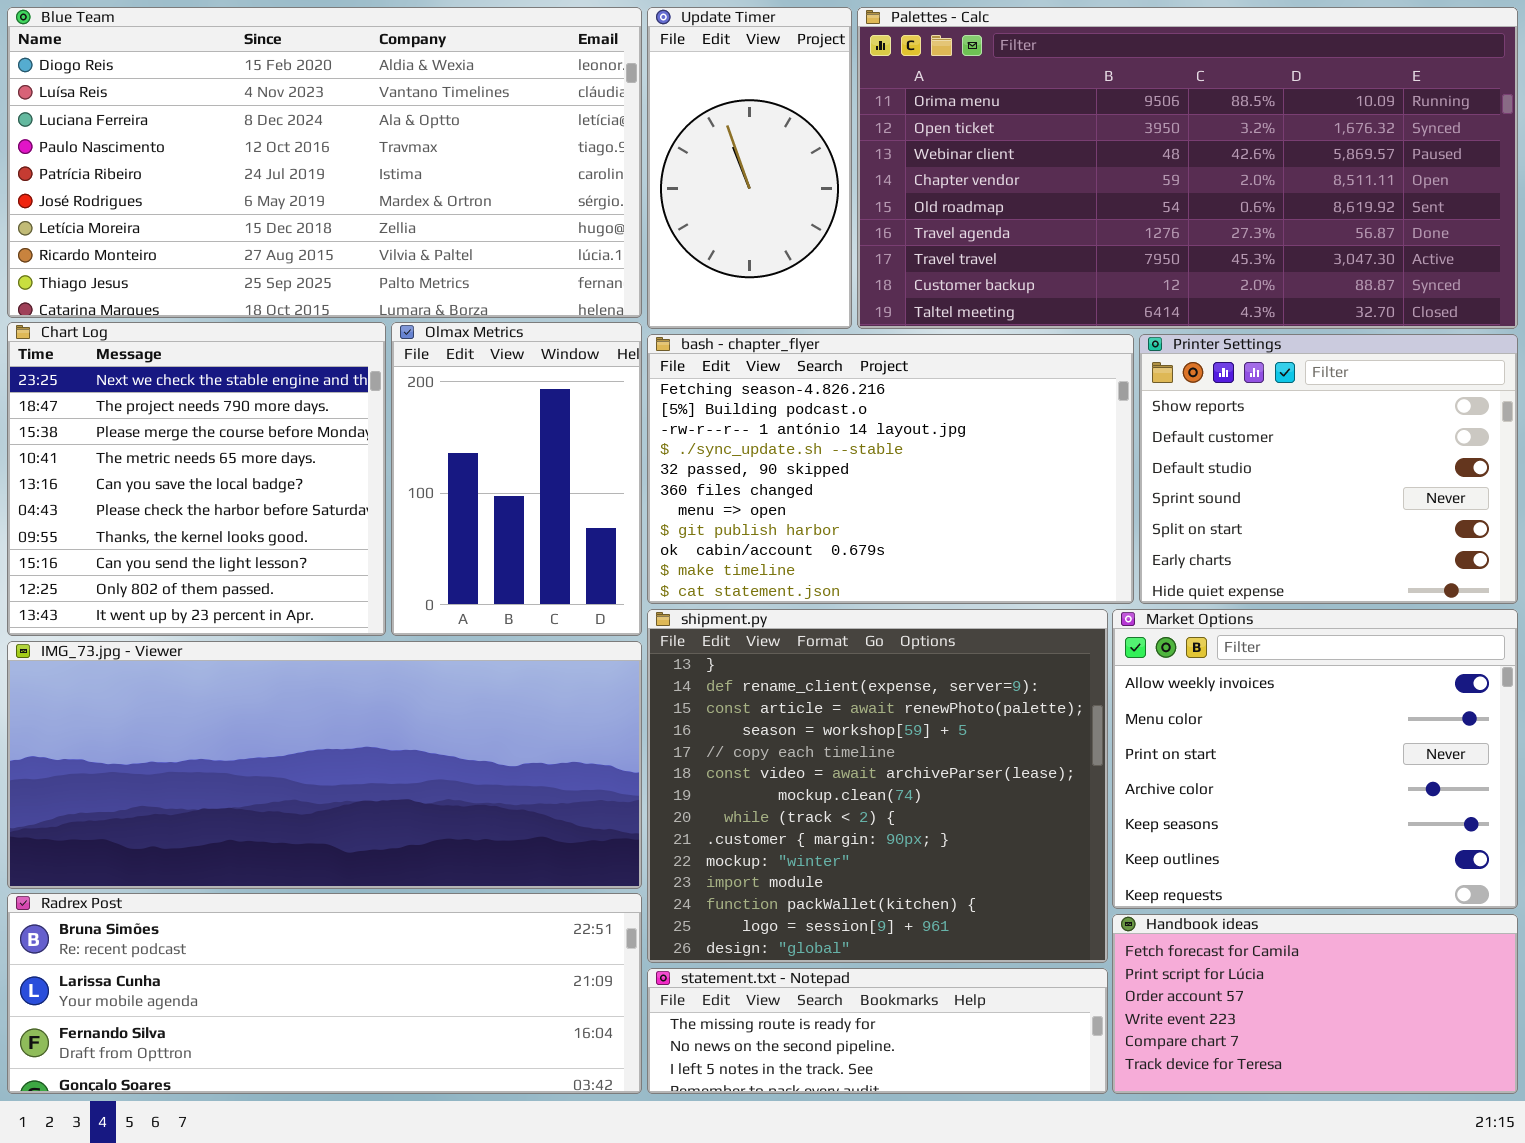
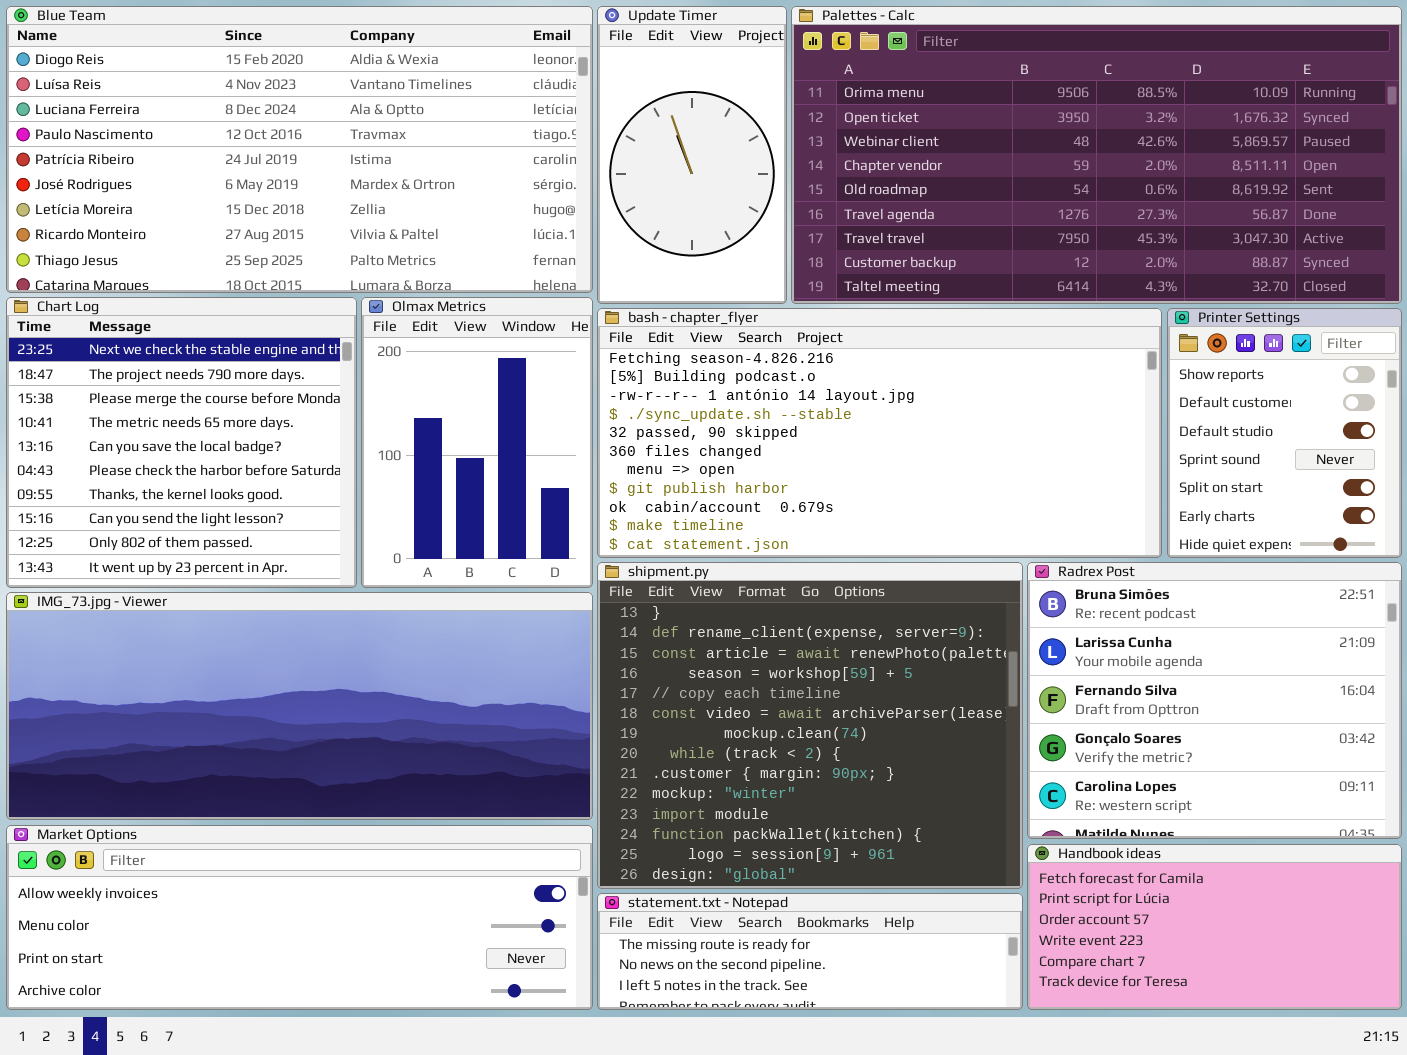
bash - chapter_flyer: [647,334,1134,604] -> [597,308,1162,558], resized
Printer Settings: [1139,334,1518,604] -> [1167,308,1402,558], resized
Market Options: [1112,609,1518,909] -> [6,825,593,1010], moved, resized
Radrex Post: [7,893,642,1094] -> [1027,562,1402,839], moved, resized

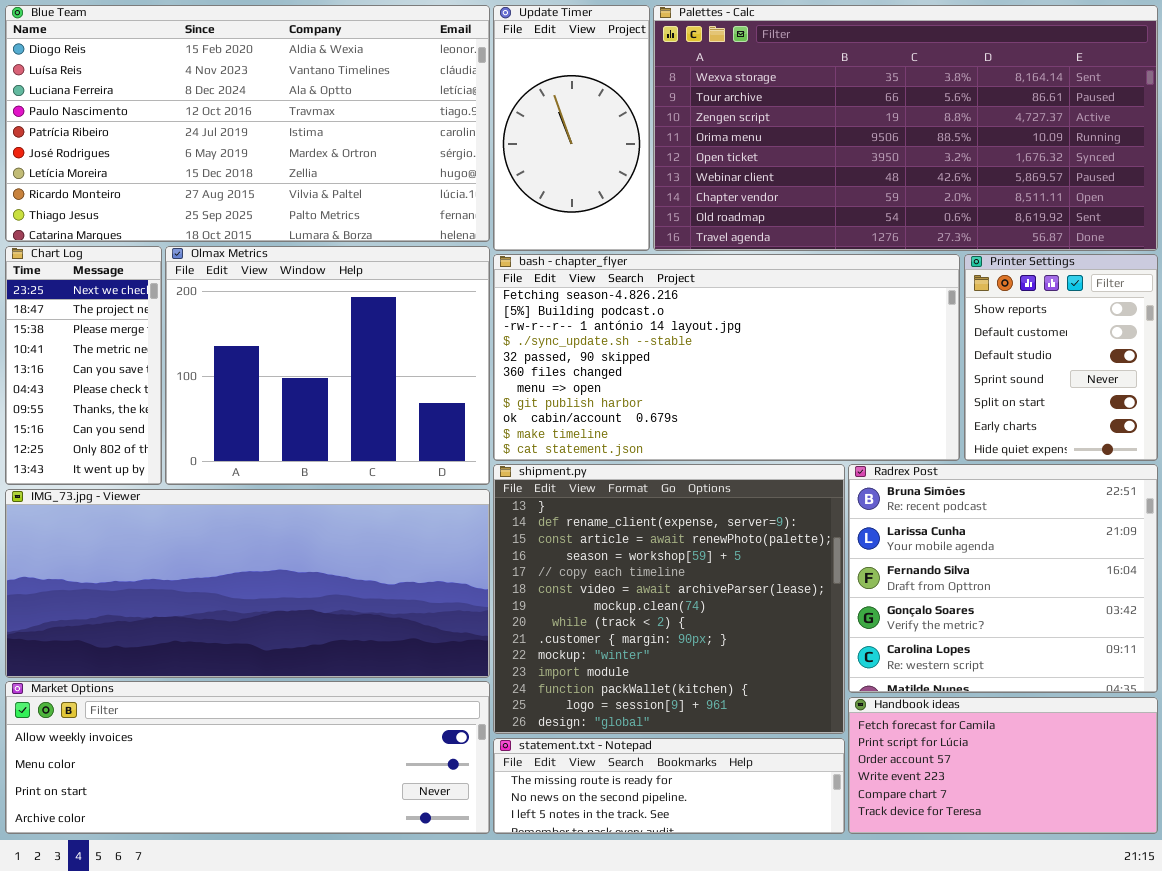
Palettes - Calc: [791,6,1402,304] -> [653,5,1158,251], scrolled up 3 rows
Chart Log: [6,297,357,588] -> [5,246,162,485], resized
Olmax Metrics: [361,297,593,588] -> [165,246,490,485], resized

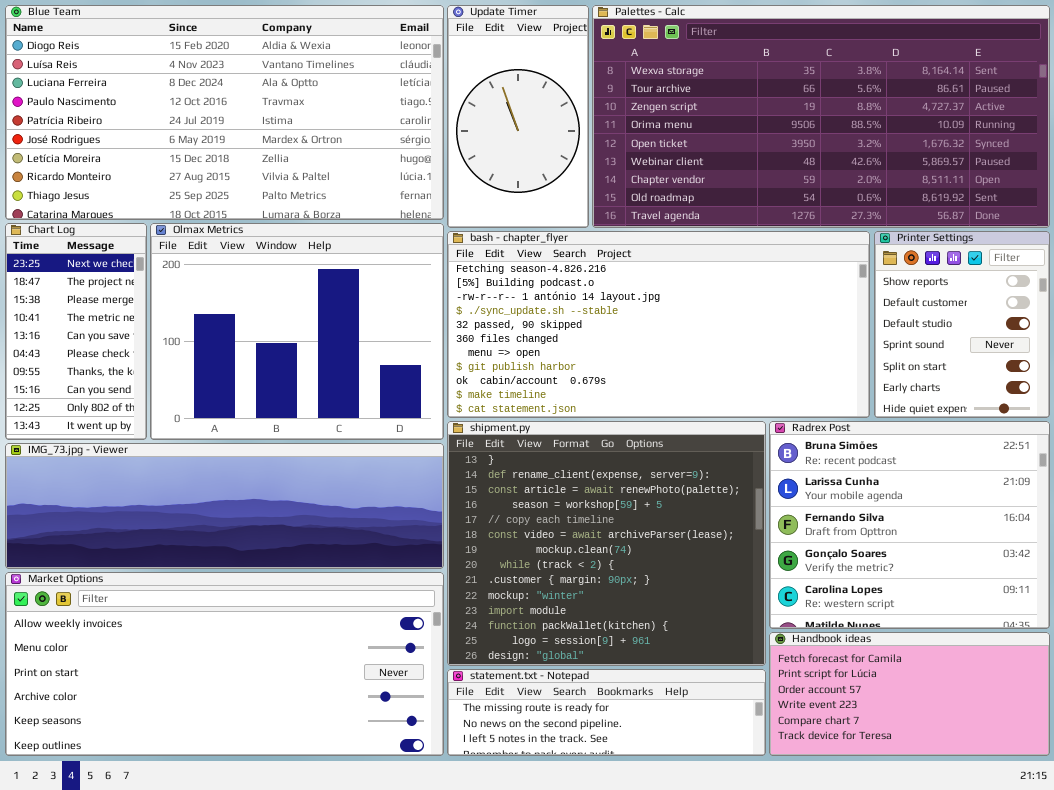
IMG_73.jpg - Viewer: [5,489,490,678] -> [5,443,444,569], resized
Market Options: [5,681,490,834] -> [5,572,444,756], resized

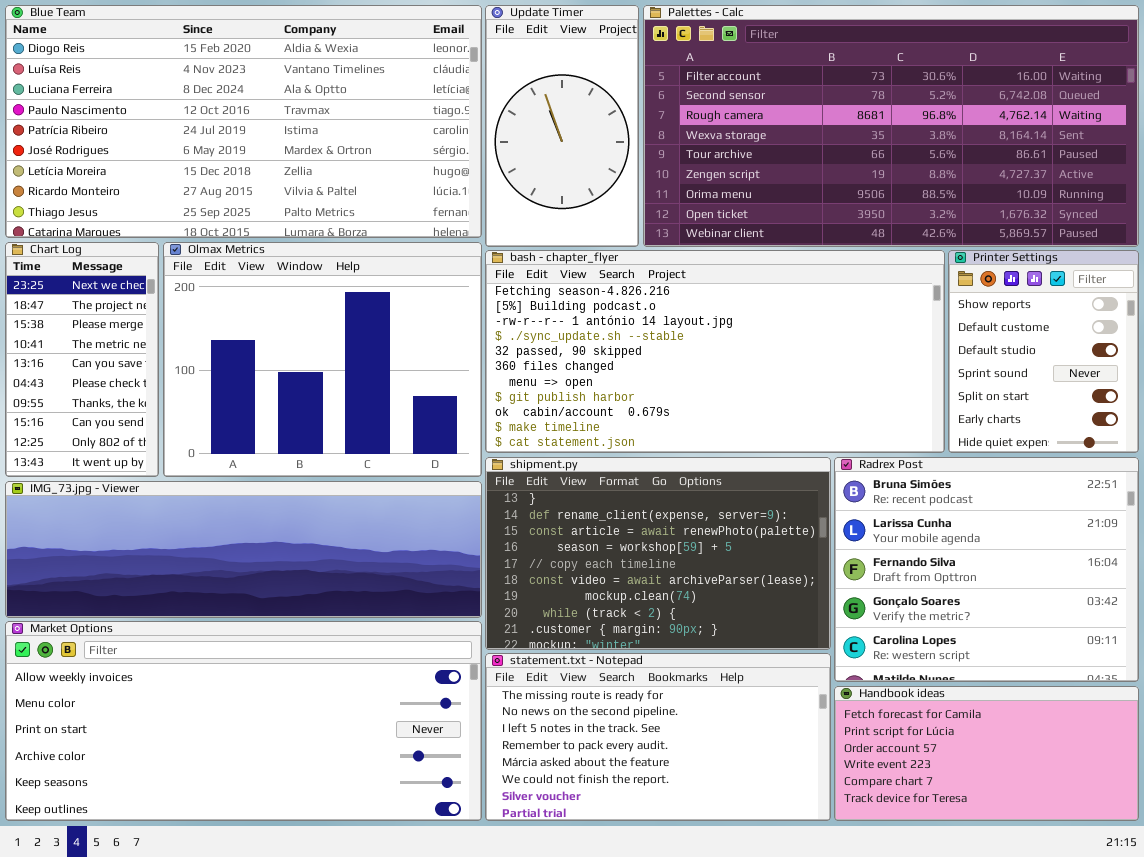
Palettes - Calc: [592,5,1050,228] -> [643,5,1139,247], scrolled up 3 rows
shipment.py: [447,421,766,666] -> [485,457,831,650], resized
statement.txt - Notepad: [447,669,766,756] -> [485,653,831,821], resized

